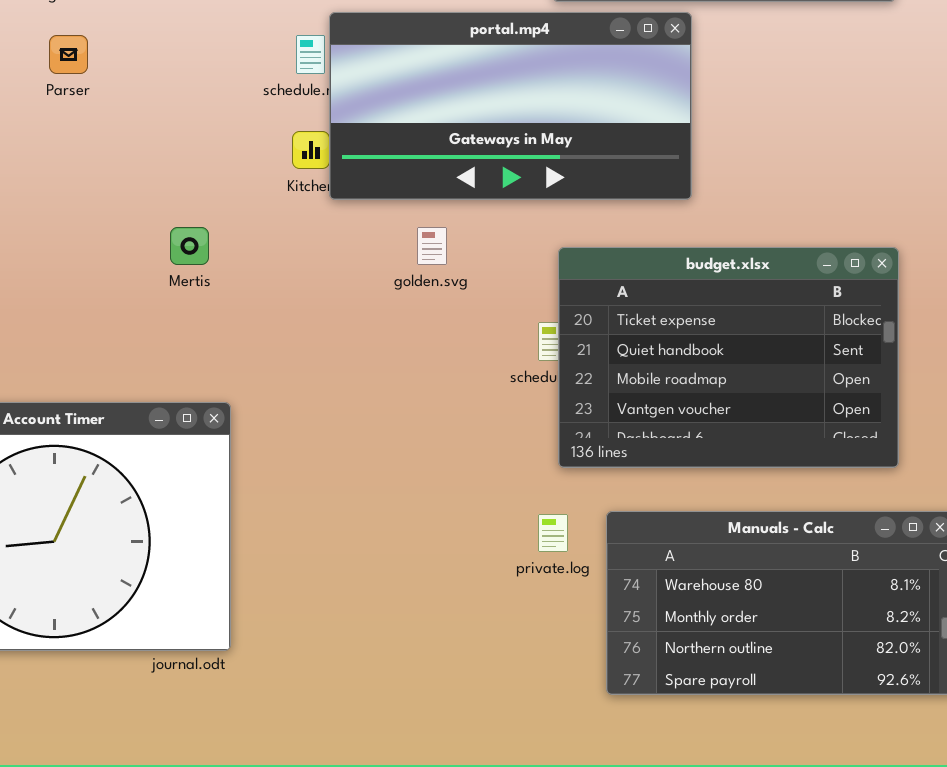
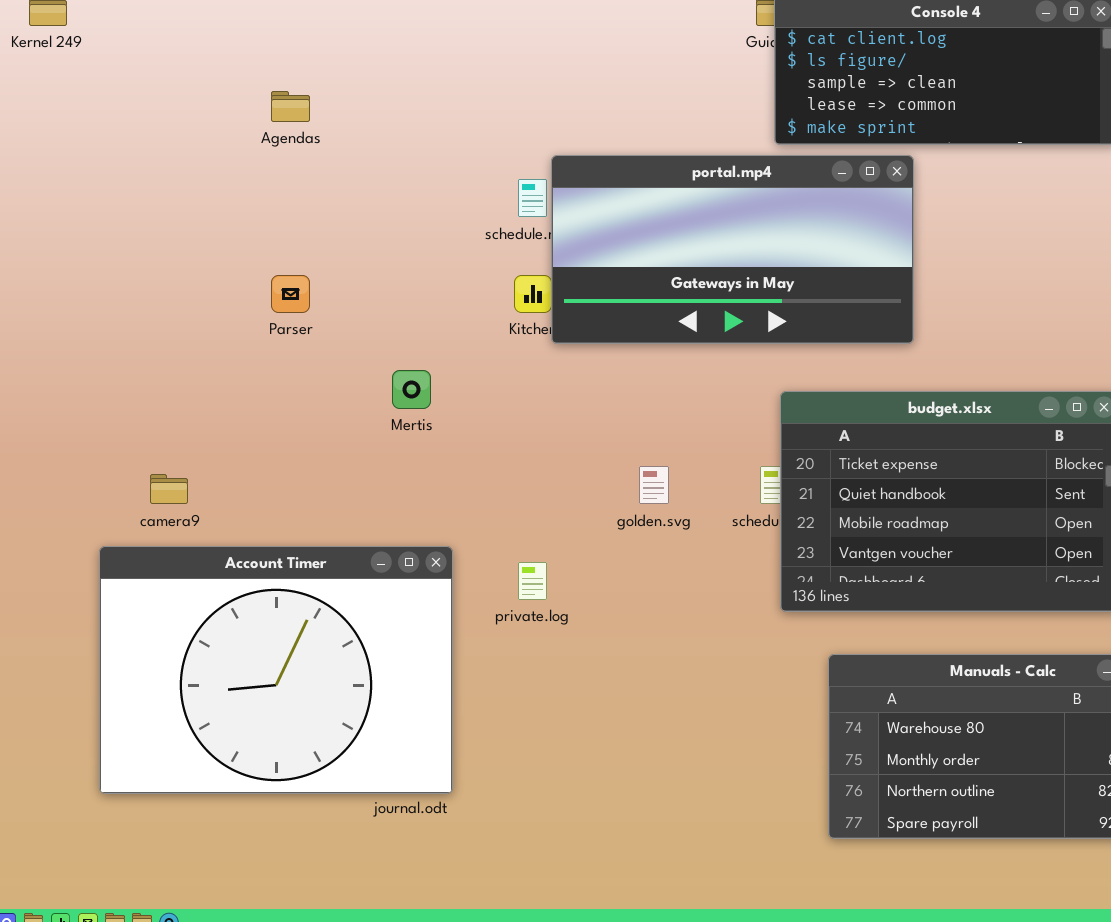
Parser: [49,35,88,74] -> [271,275,310,313], moved
golden.svg: [417,227,447,265] -> [639,466,669,504], moved
private.log: [538,514,568,552] -> [518,562,547,600], moved

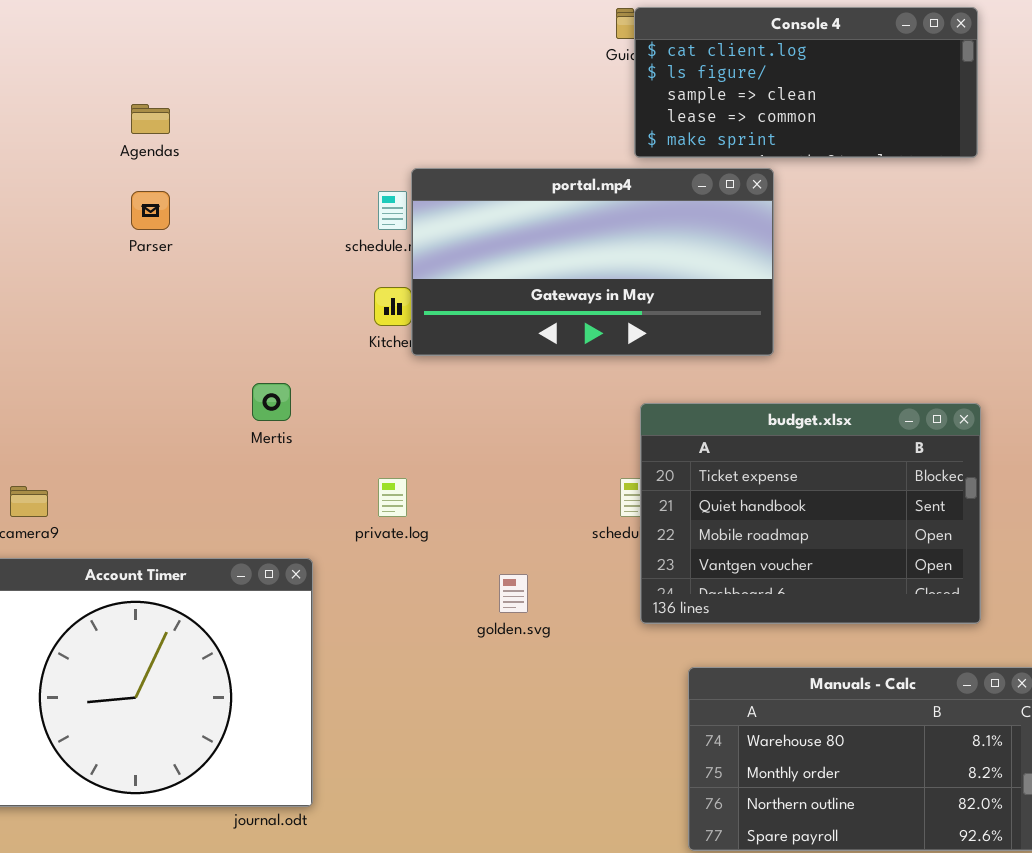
Parser: [271,275,310,313] -> [131,191,170,230], moved
golden.svg: [639,466,669,504] -> [499,574,528,613], moved
private.log: [518,562,547,600] -> [378,478,407,517], moved

